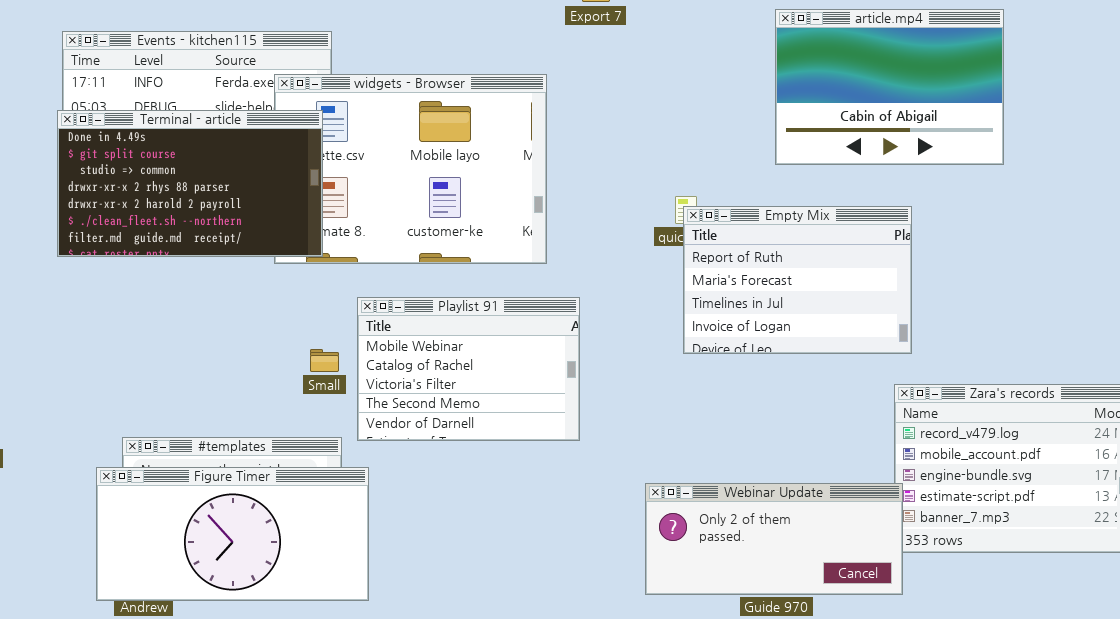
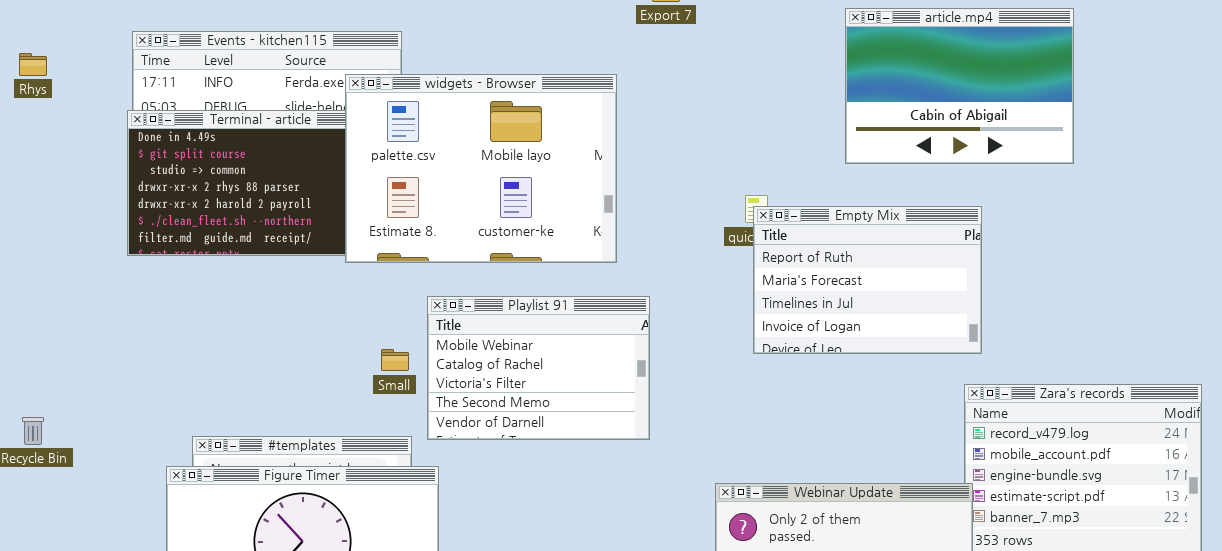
widgets - Browser: [274,74,547,264] -> [345,74,617,263], raised

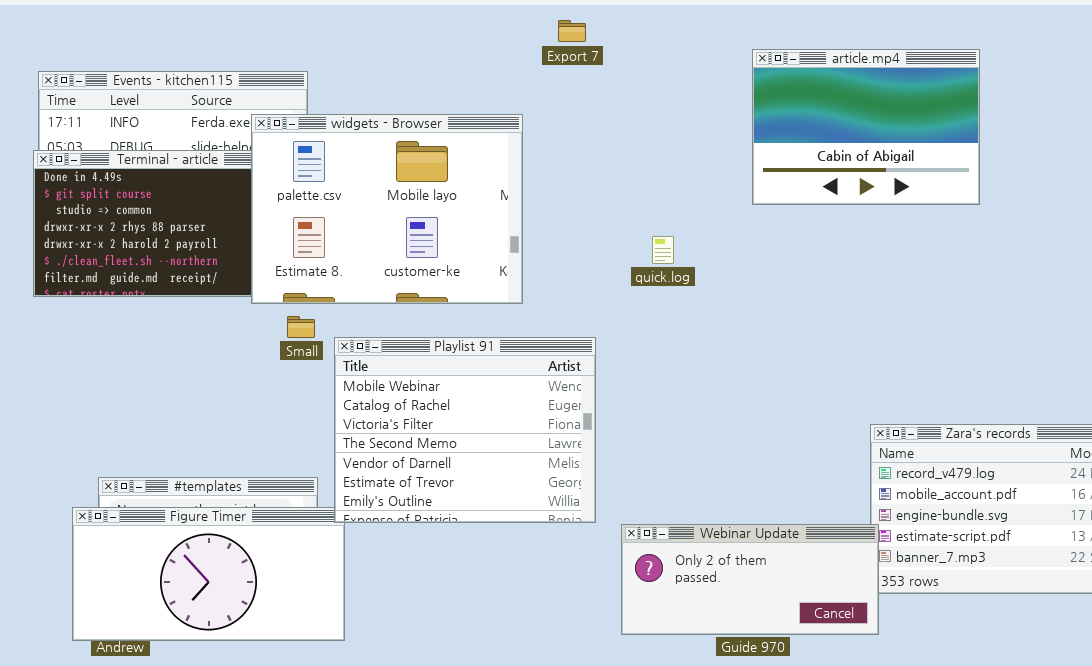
Empty Mix: [753,206,982,354] -> none, closed
Playlist 91: [427,296,650,440] -> [334,337,596,523], resized
Small: [381,349,409,371] -> [287,316,315,338], moved

